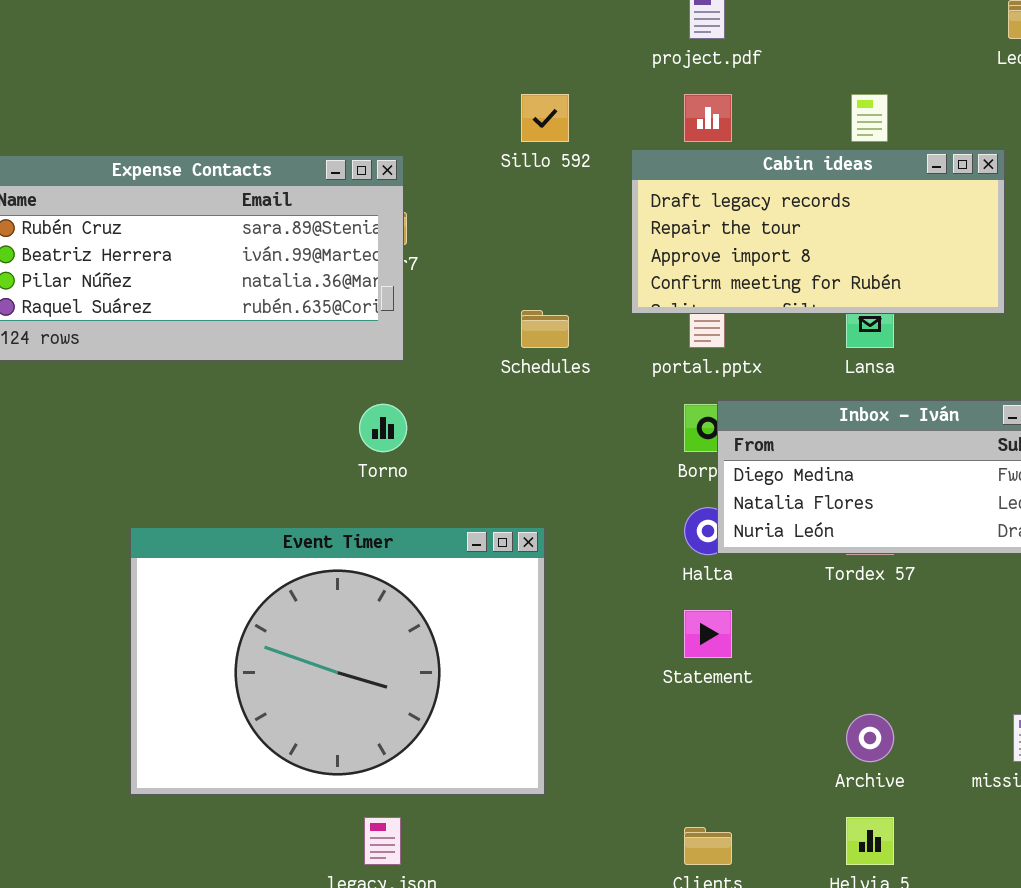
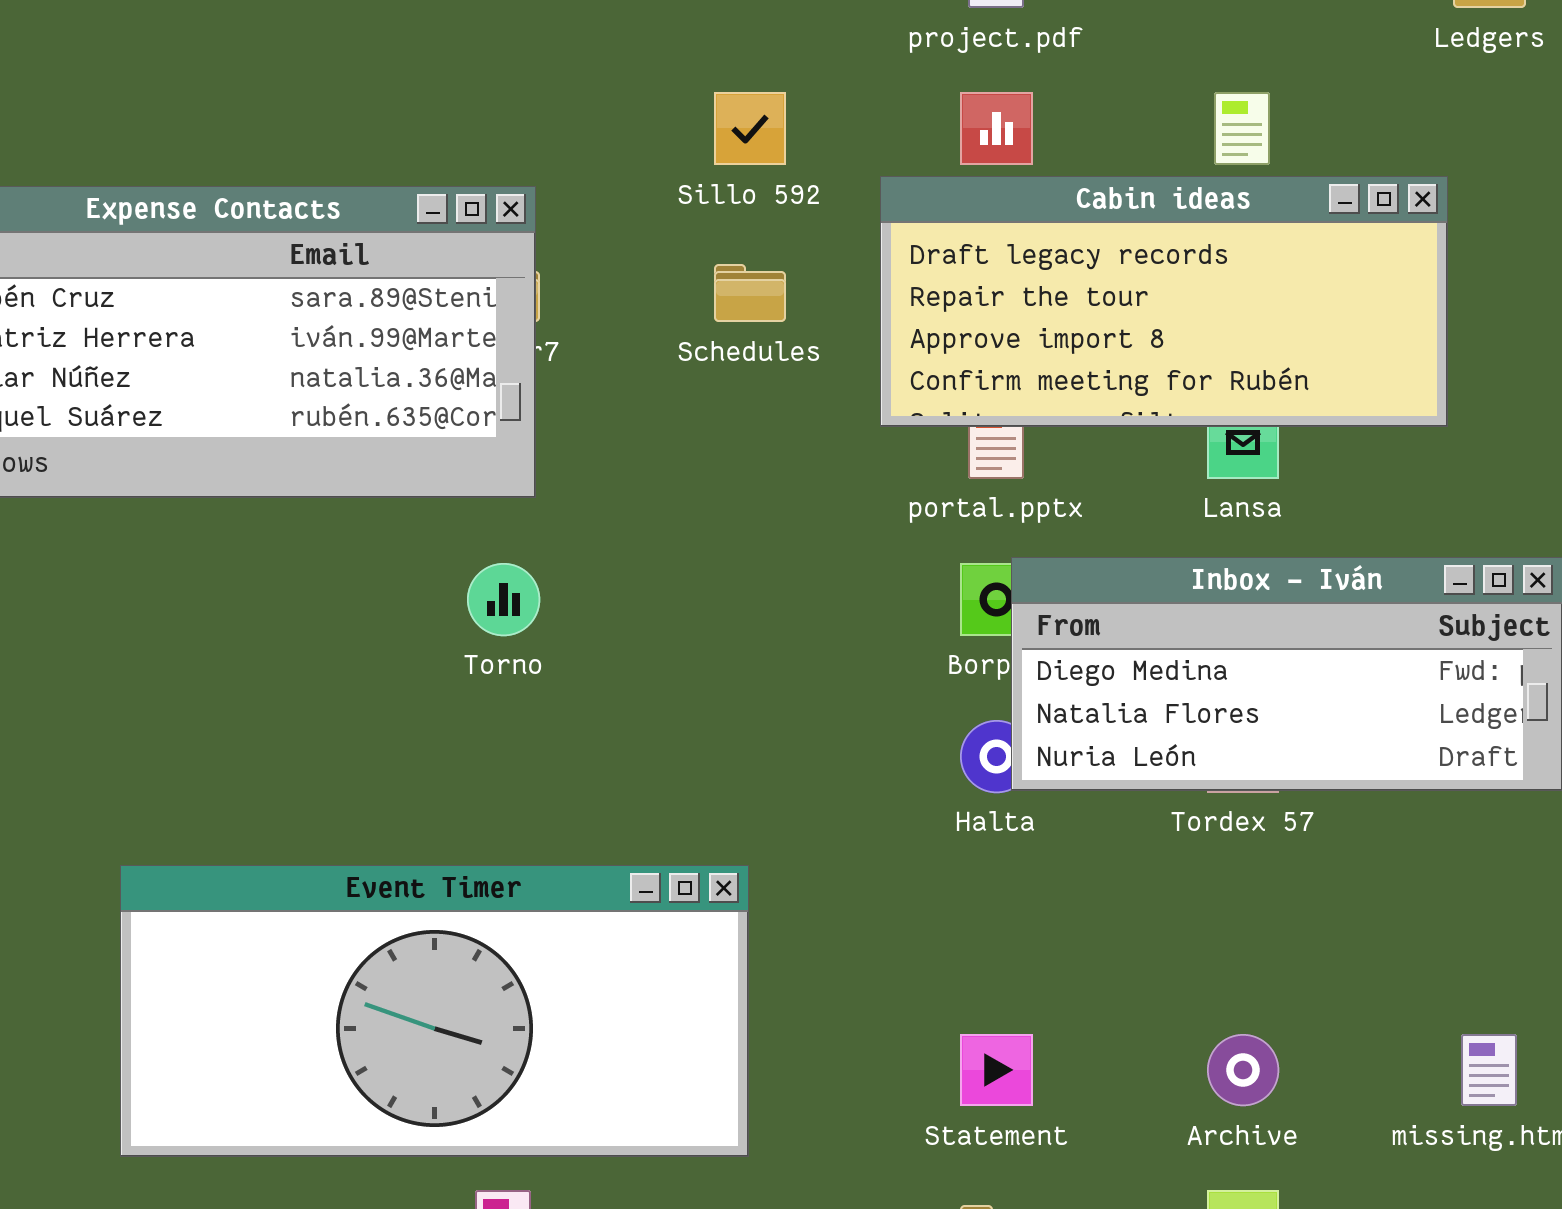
Schedules: [521,310,569,348] -> [714,264,786,322], moved
Event Timer: [130,527,545,795] -> [120,865,749,1157], resized
Statement: [684,610,732,658] -> [960,1034,1033,1106], moved

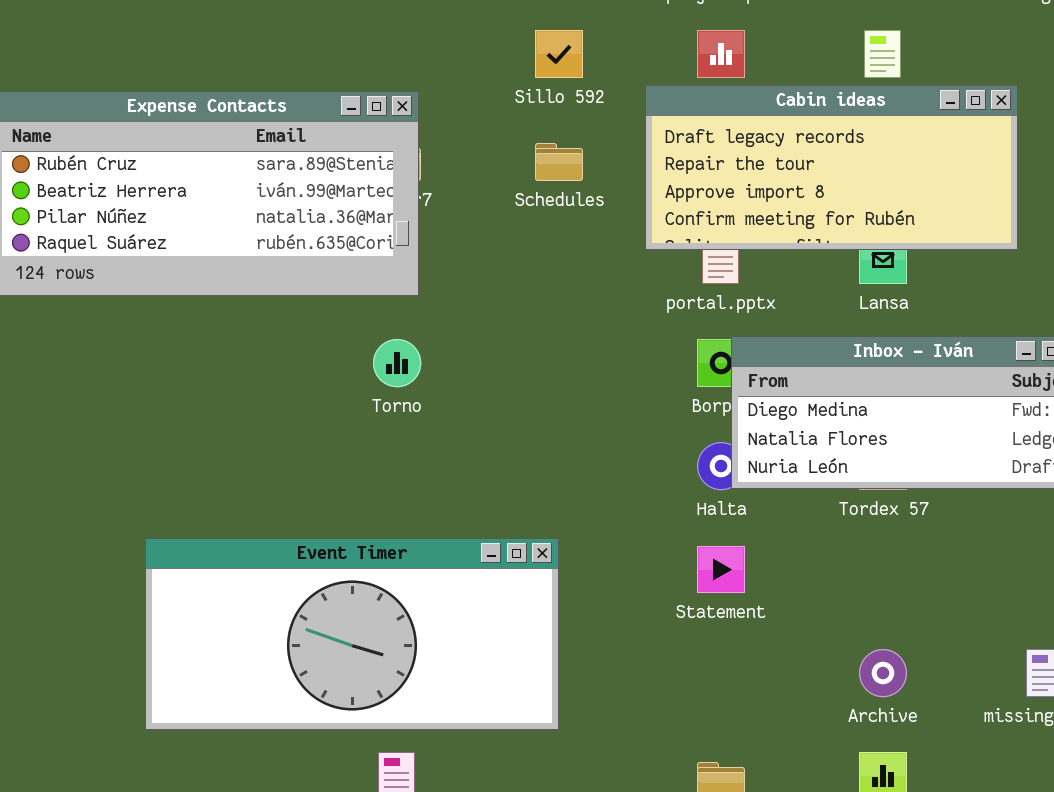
Statement: [960,1034,1033,1106] -> [697,546,745,593], moved

